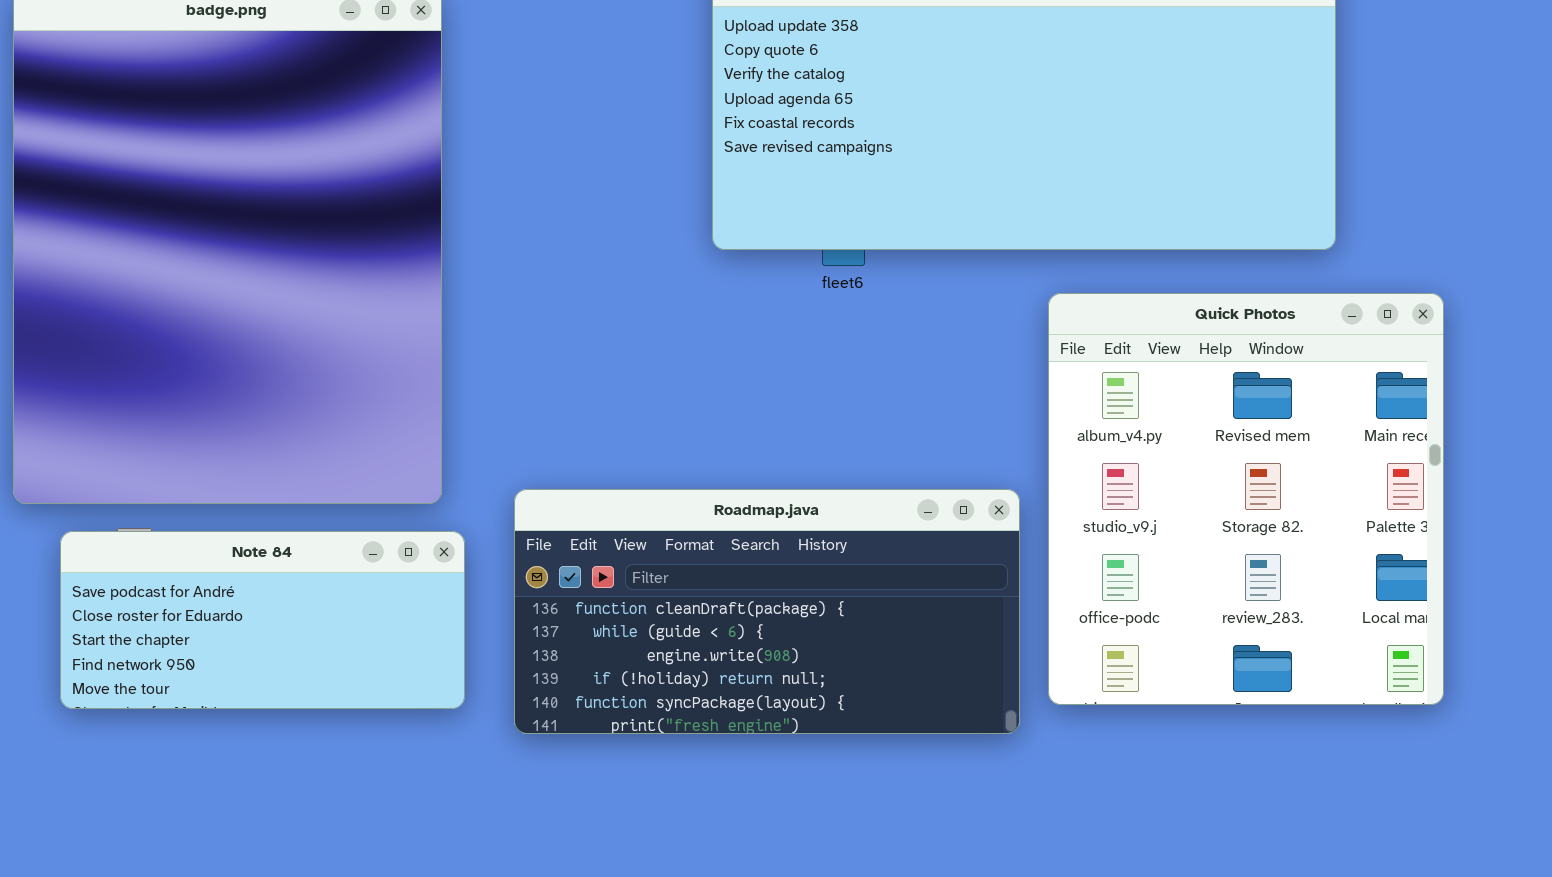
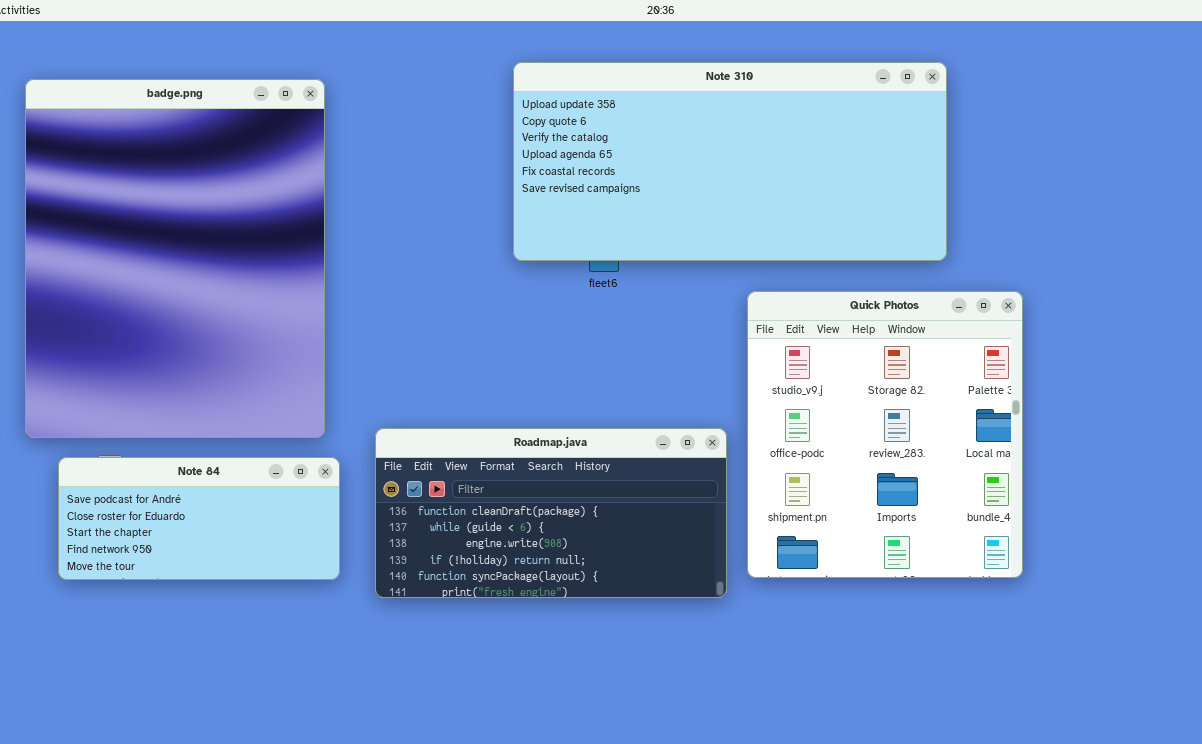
Quick Photos: [1048,293,1444,705] -> [747,291,1023,578], scrolled down 1 row

